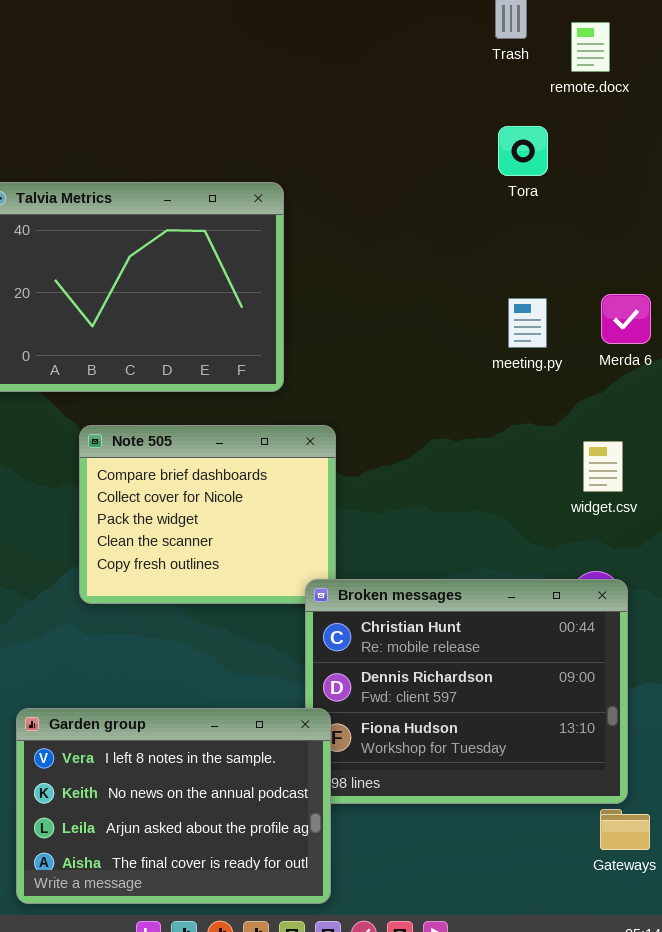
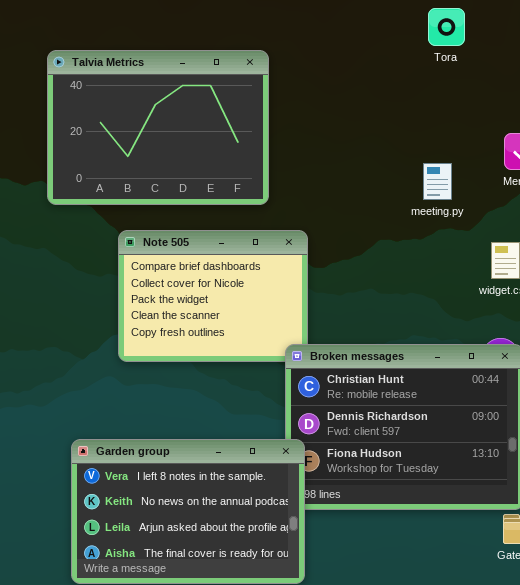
meeting.py: [508,298,547,348] -> [423,163,452,200], moved

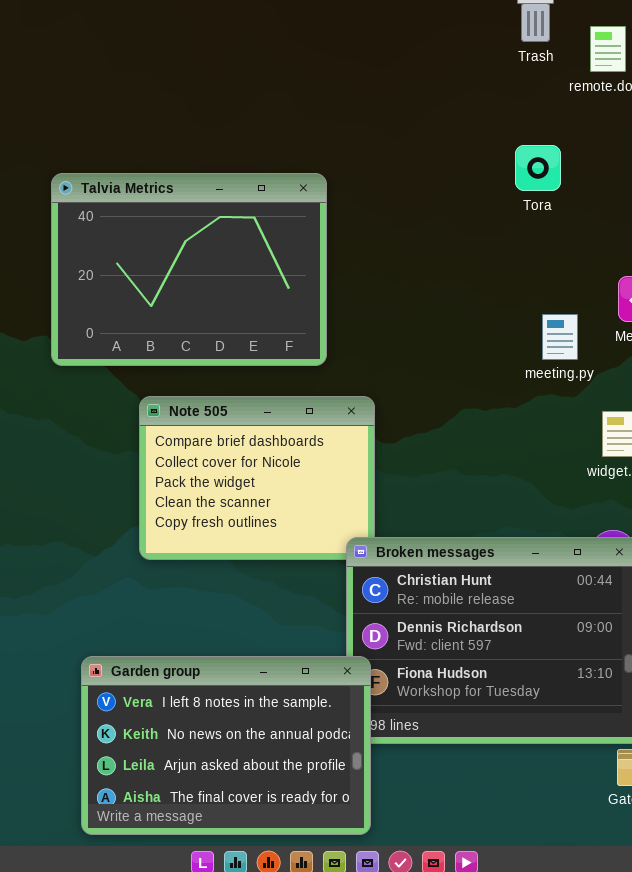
Tora: [428,8,465,46] -> [515,145,561,191], moved
meeting.py: [423,163,452,200] -> [542,314,578,360], moved

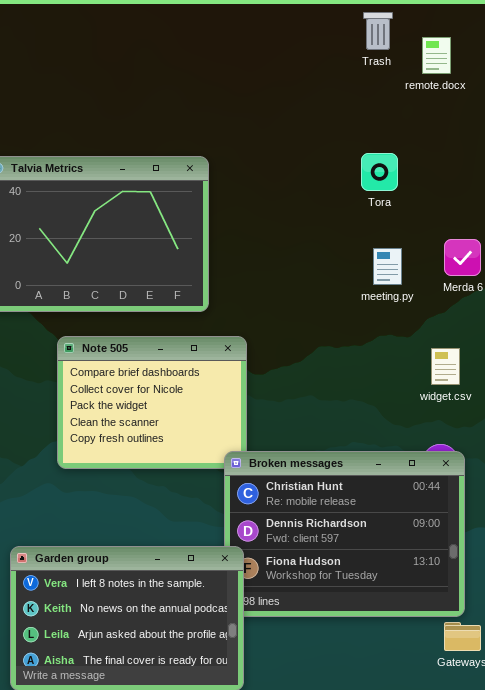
Tora: [515,145,561,191] -> [361,153,398,191], moved
meeting.py: [542,314,578,360] -> [373,248,402,285], moved

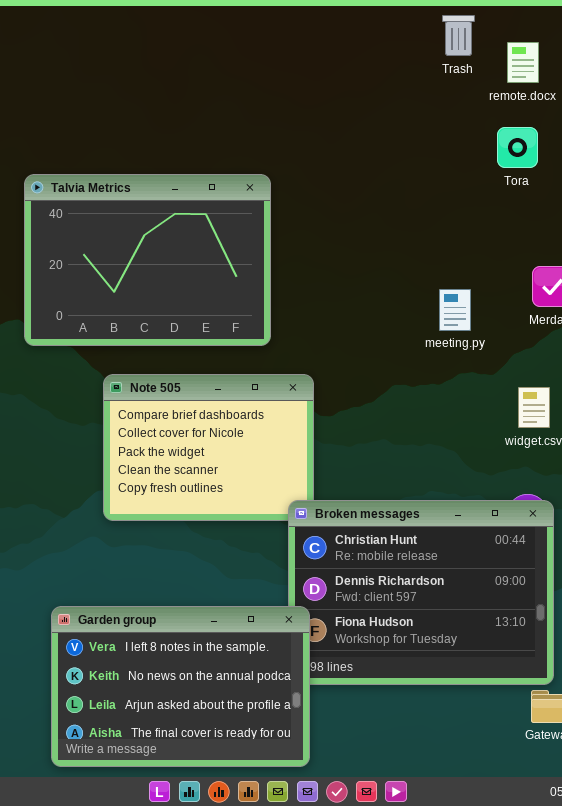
Tora: [361,153,398,191] -> [497,127,538,168], moved
meeting.py: [373,248,402,285] -> [439,289,471,331], moved

